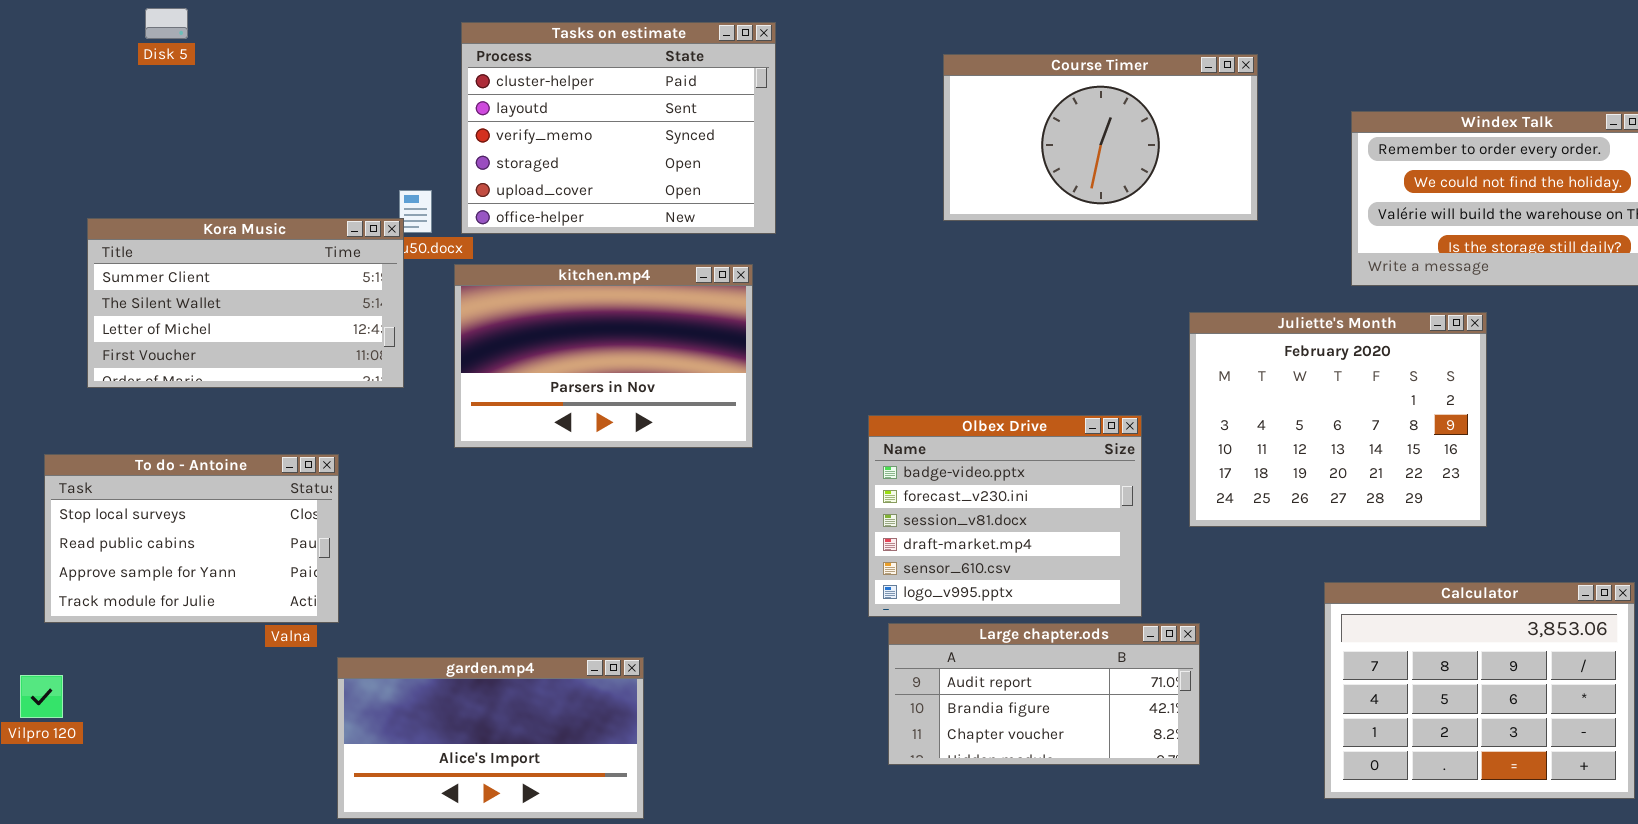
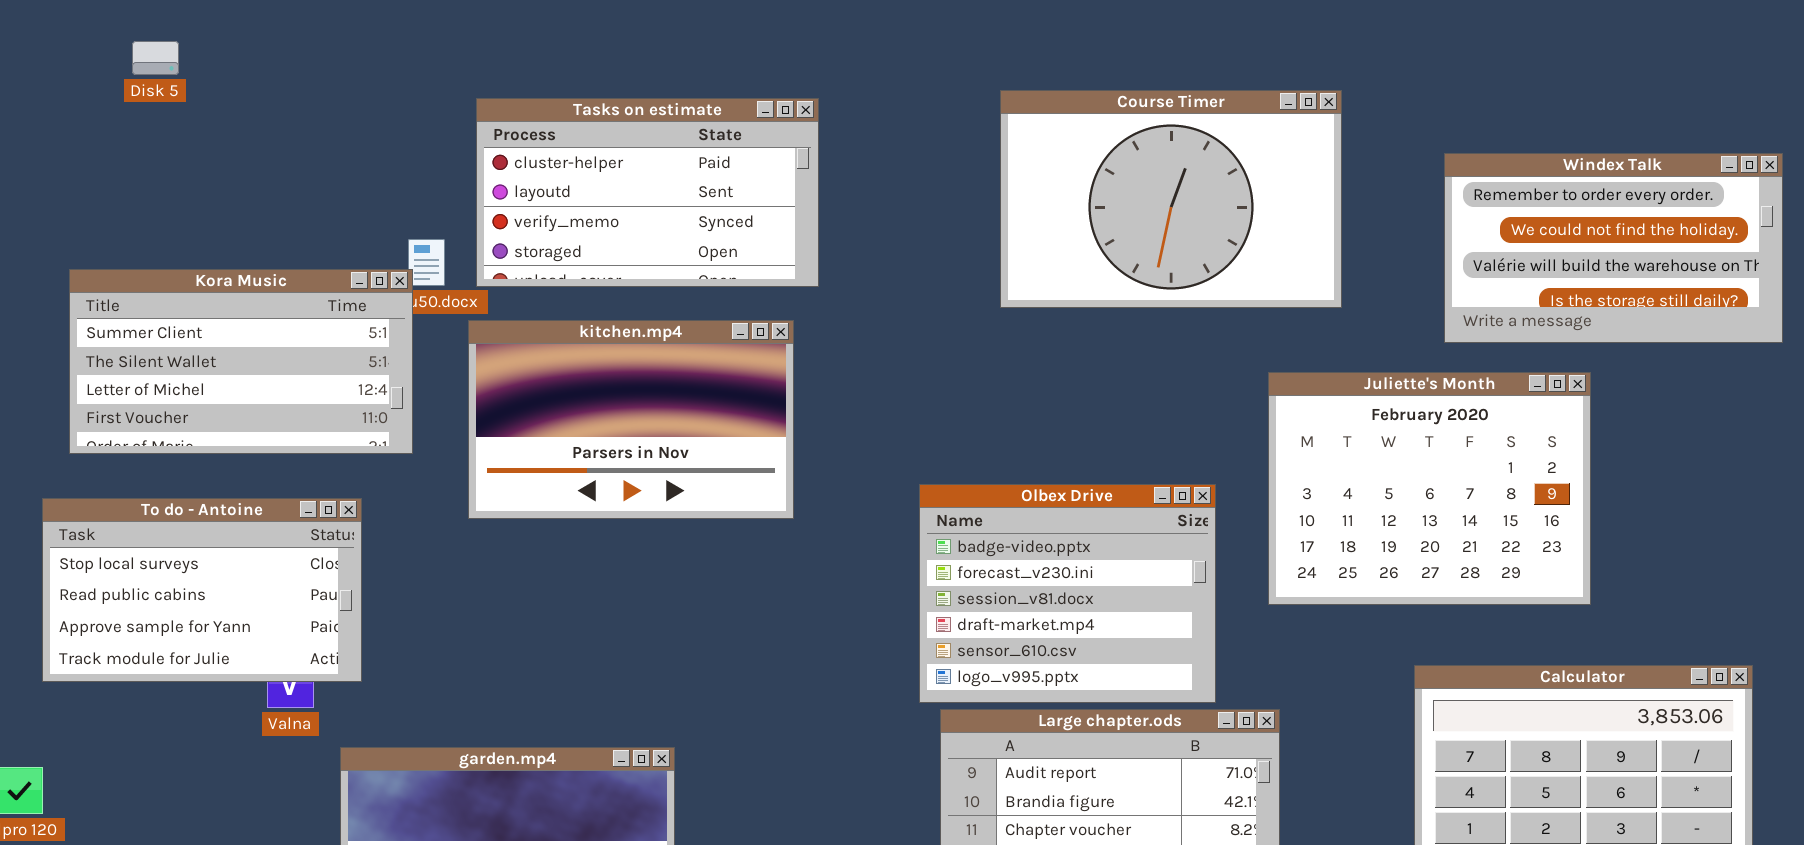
Tasks on estimate: [461,22,776,234] -> [476,98,819,287], resized
Course Timer: [943,54,1258,221] -> [1000,90,1342,308], resized
To do - Antoine: [44,454,339,623] -> [42,498,362,682], moved

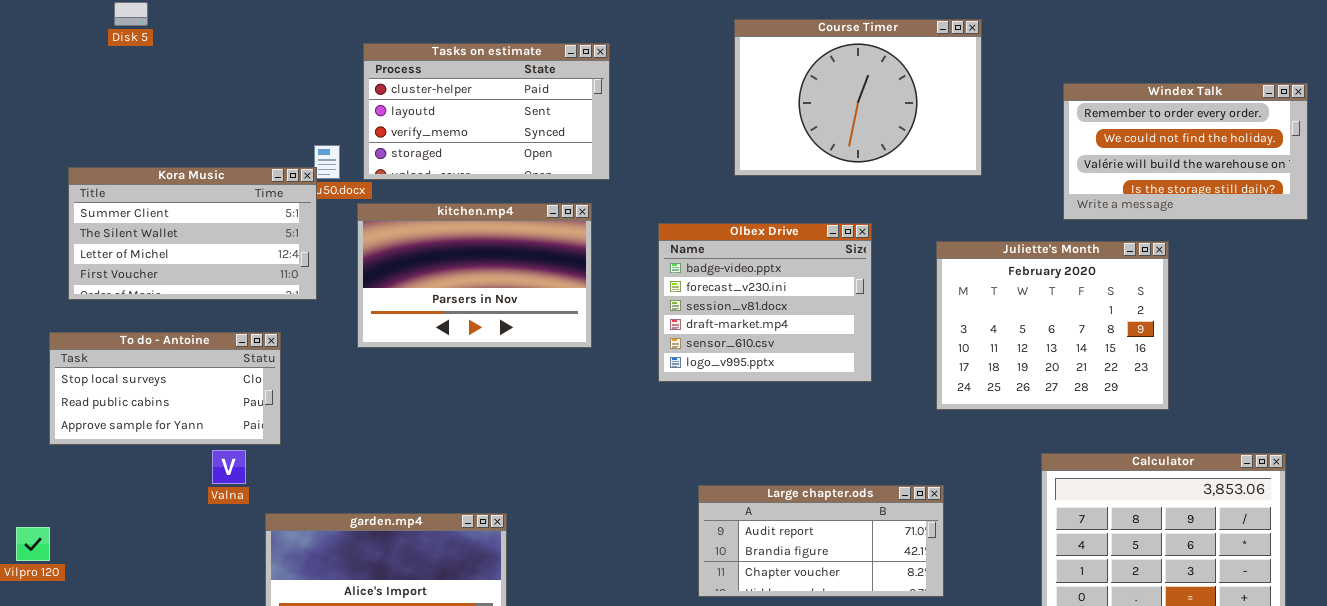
Course Timer: [1000,90,1342,308] -> [734,19,982,176], moved
Olbex Drive: [919,484,1216,703] -> [658,223,872,382], moved
To do - Antoine: [42,498,362,682] -> [49,332,281,445], resized

